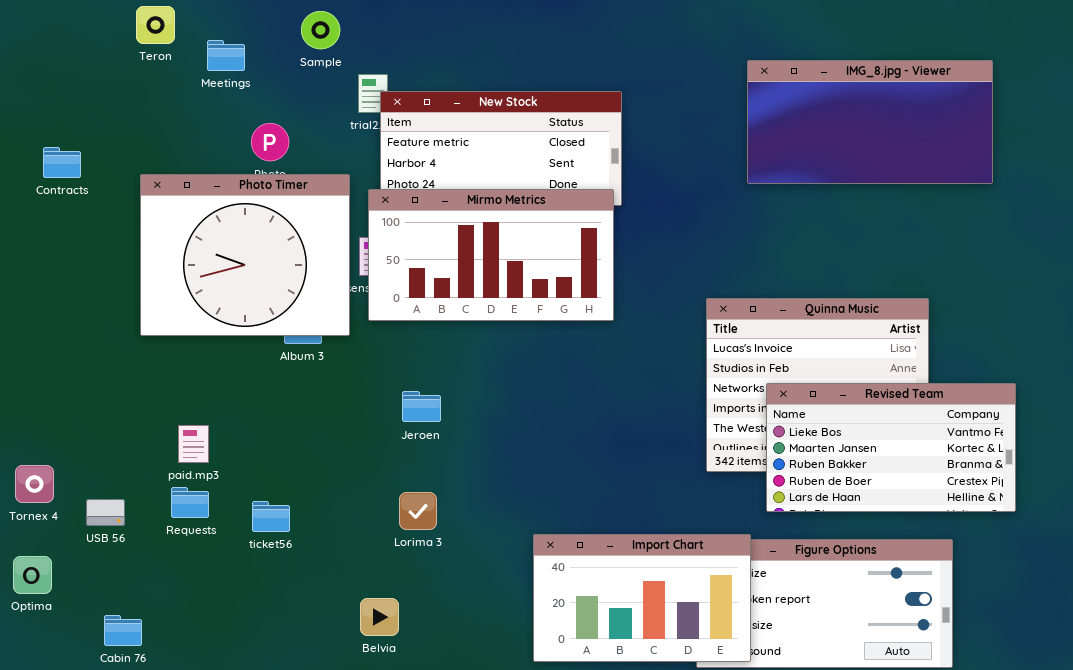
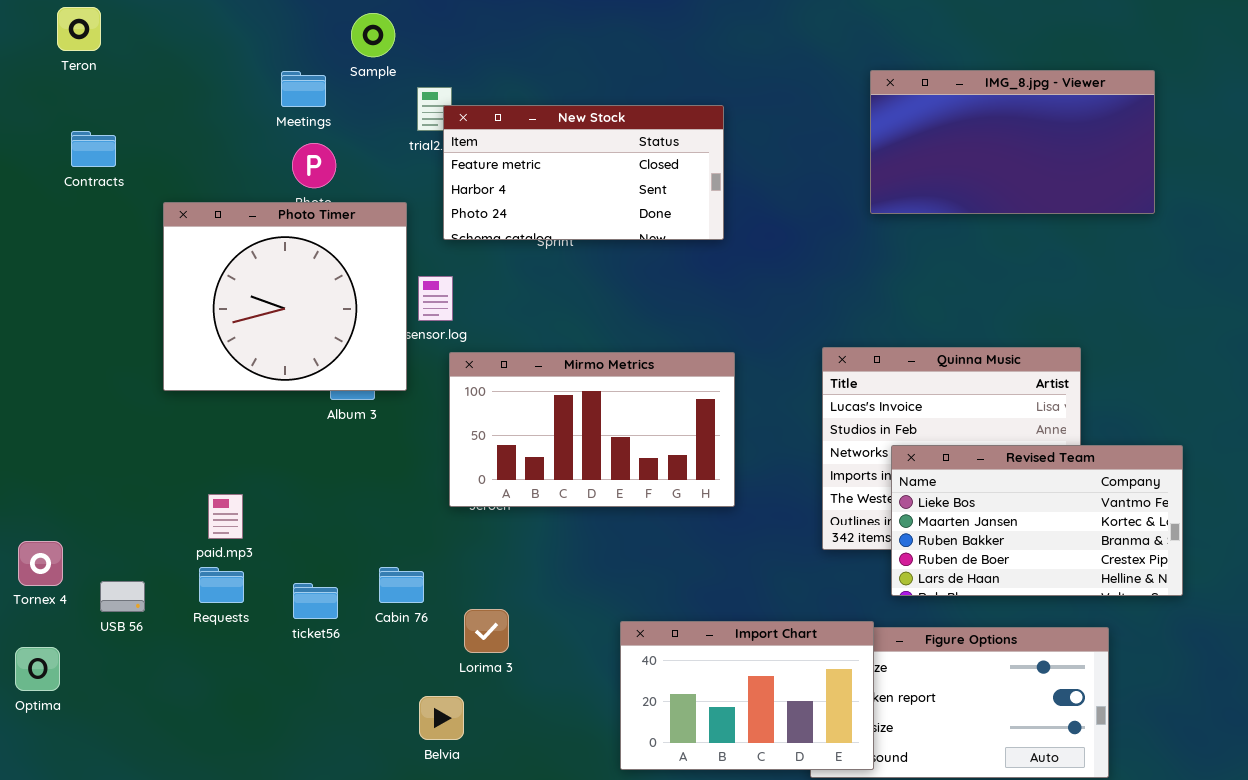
Teron: [136,6,175,44] -> [57,7,101,51], moved
Meetings: [207,40,245,71] -> [281,71,326,107], moved
Contracts: [43,147,81,178] -> [71,131,116,167], moved
Mirmo Metrics: [368,189,614,321] -> [449,352,735,507], moved
Lorima 3: [399,492,437,530] -> [464,609,509,653], moved
Cabin 76: [104,615,142,646] -> [379,567,424,603], moved

